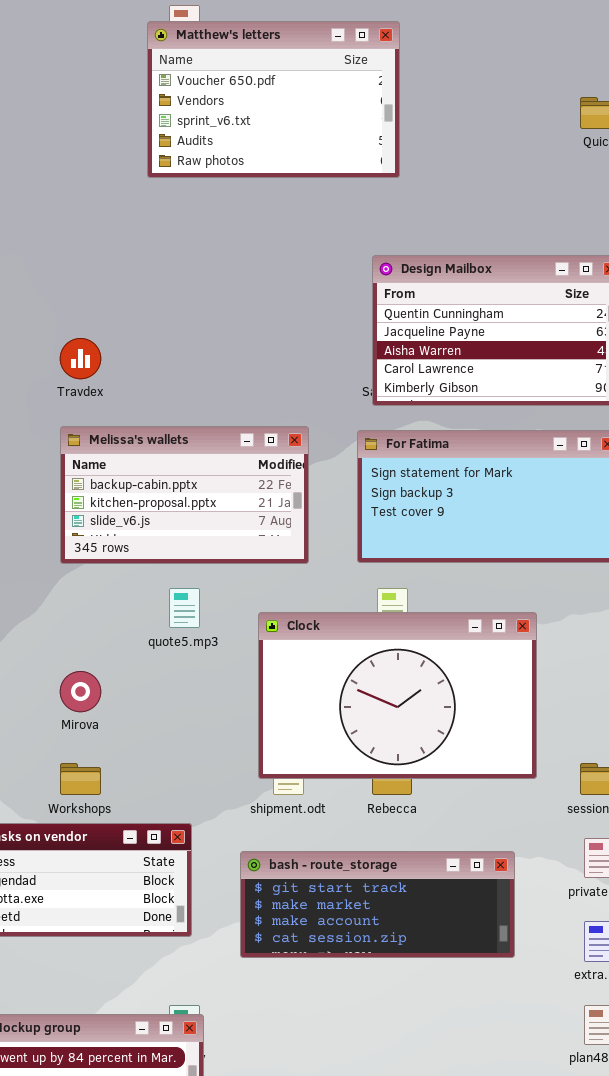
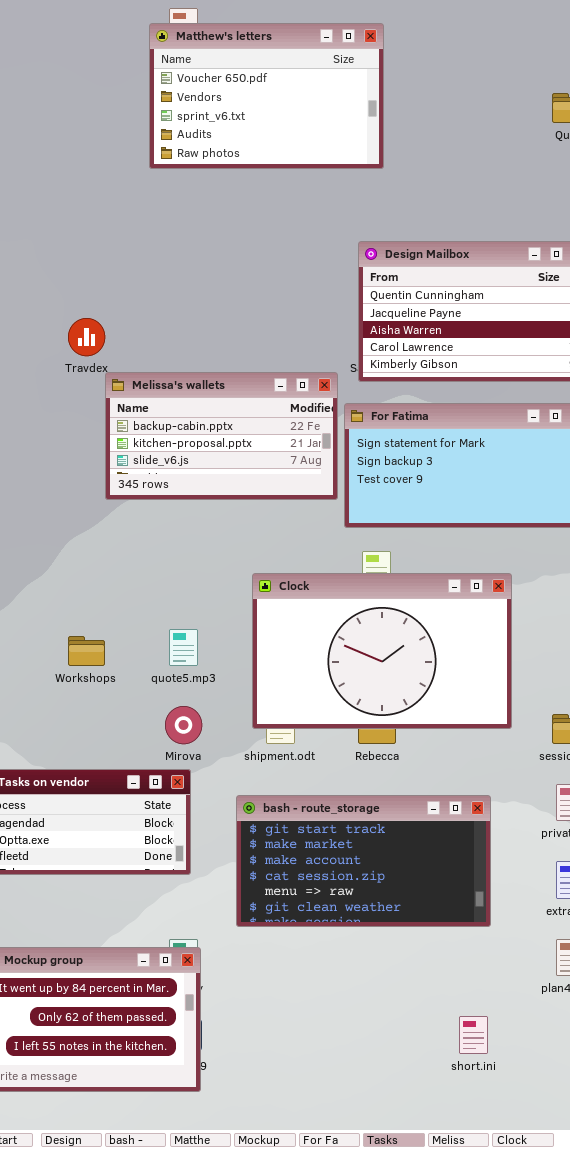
Melissa's wallets: [60,426,309,564] -> [105,372,338,500], moved
quote5.mp3: [169,588,200,628] -> [169,629,198,666], moved
Mirova: [60,671,101,712] -> [165,706,202,744], moved
Workshops: [60,763,101,795] -> [68,636,105,666], moved
bash - route_storage: [240,851,515,958] -> [236,795,491,927], resized

